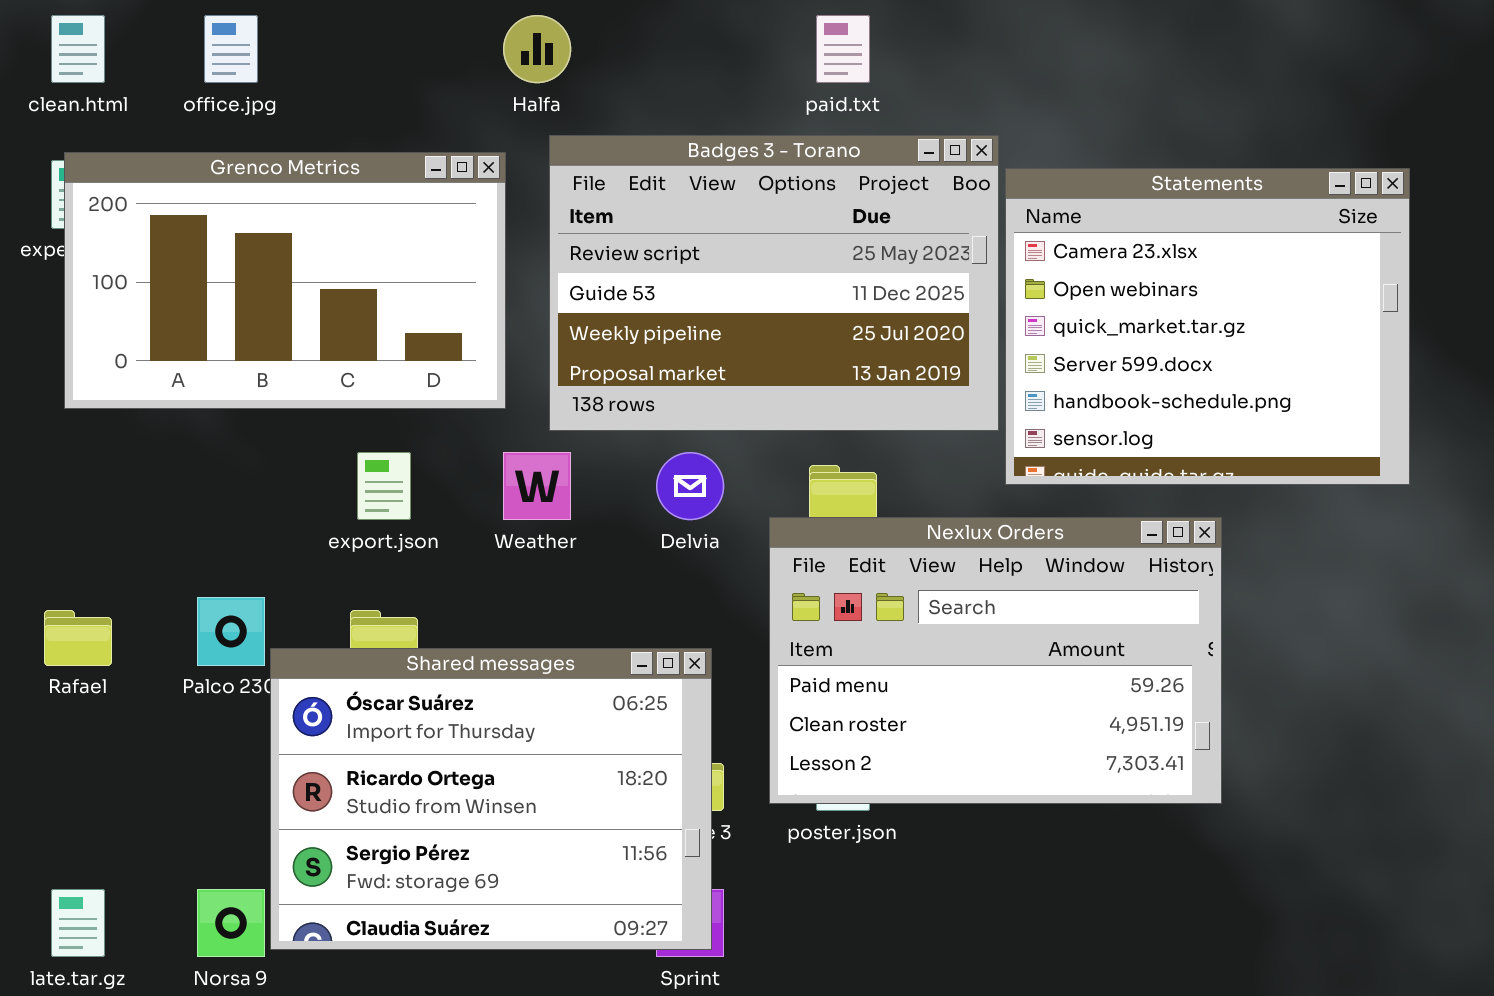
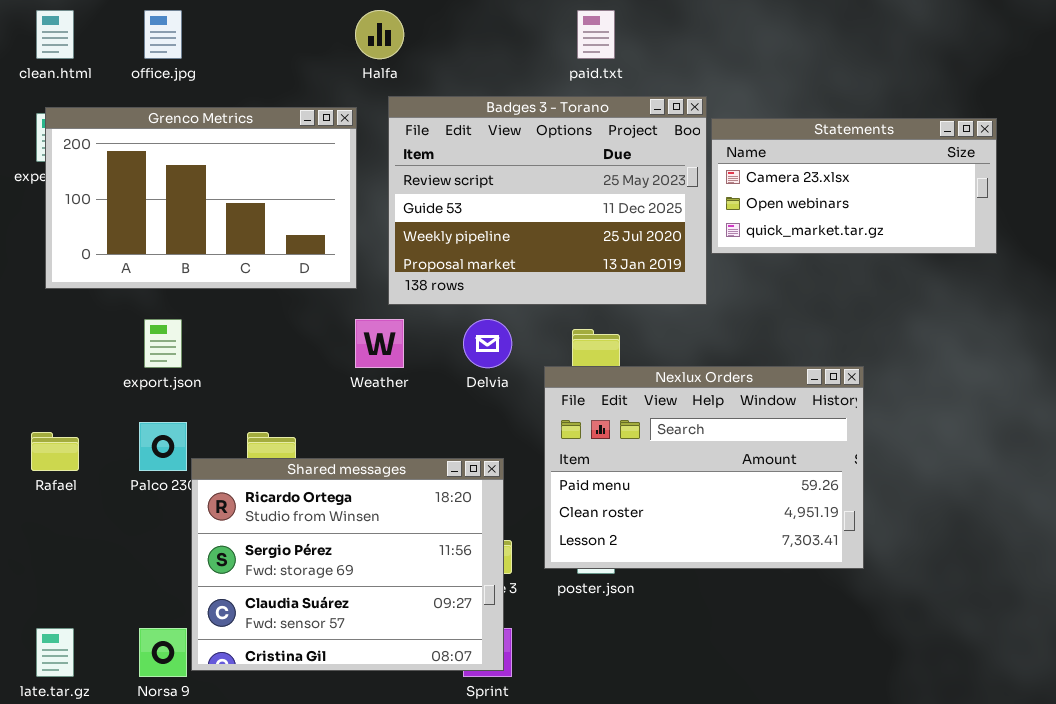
Statements: [1005,168,1410,485] -> [711,118,997,254], resized
export.json: [357,452,411,520] -> [144,319,182,368], moved
Shared messages: [270,648,712,950] -> [191,458,504,671], scrolled down 1 row

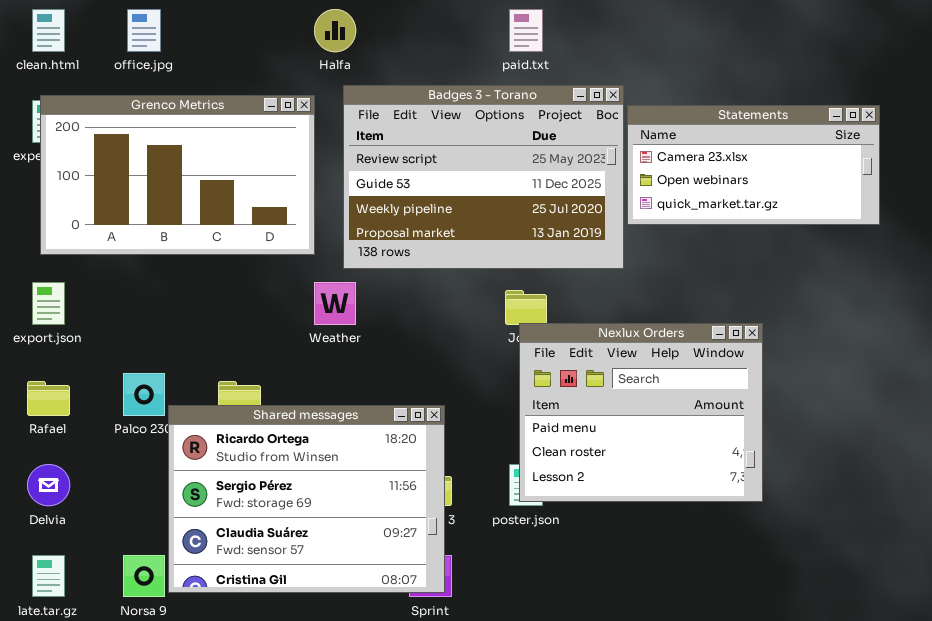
export.json: [144,319,182,368] -> [32,282,65,325], moved
Delvia: [463,319,512,368] -> [27,464,70,506], moved
Nexlux Orders: [544,366,864,569] -> [519,323,763,502], resized

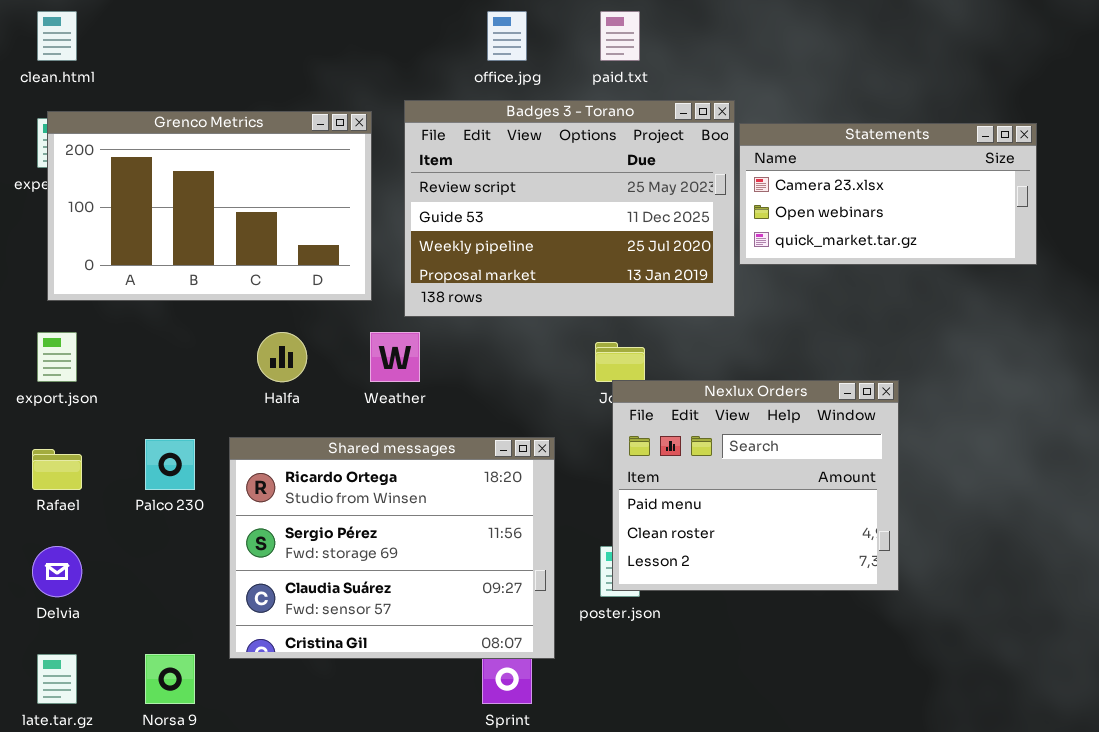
office.jpg: [127,9,161,52] -> [487,11,527,61], moved
Halfa: [314,9,356,52] -> [257,332,307,382], moved
Shared messages: [168,405,445,593] -> [229,437,555,659], moved

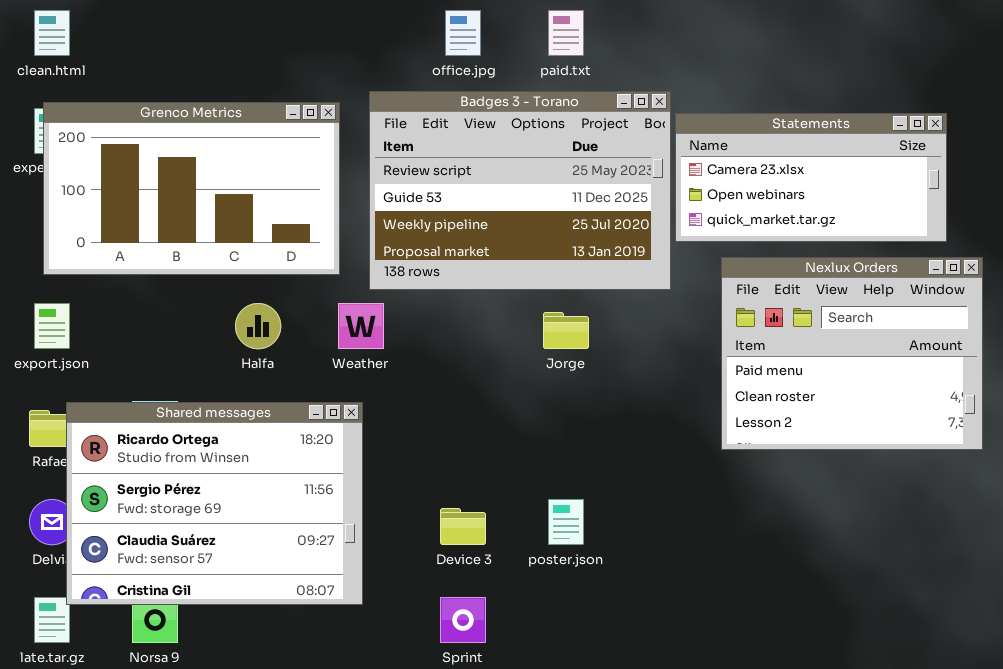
Nexlux Orders: [612,380,899,591] -> [721,257,983,450], moved
Shared messages: [229,437,555,659] -> [66,402,363,605], moved

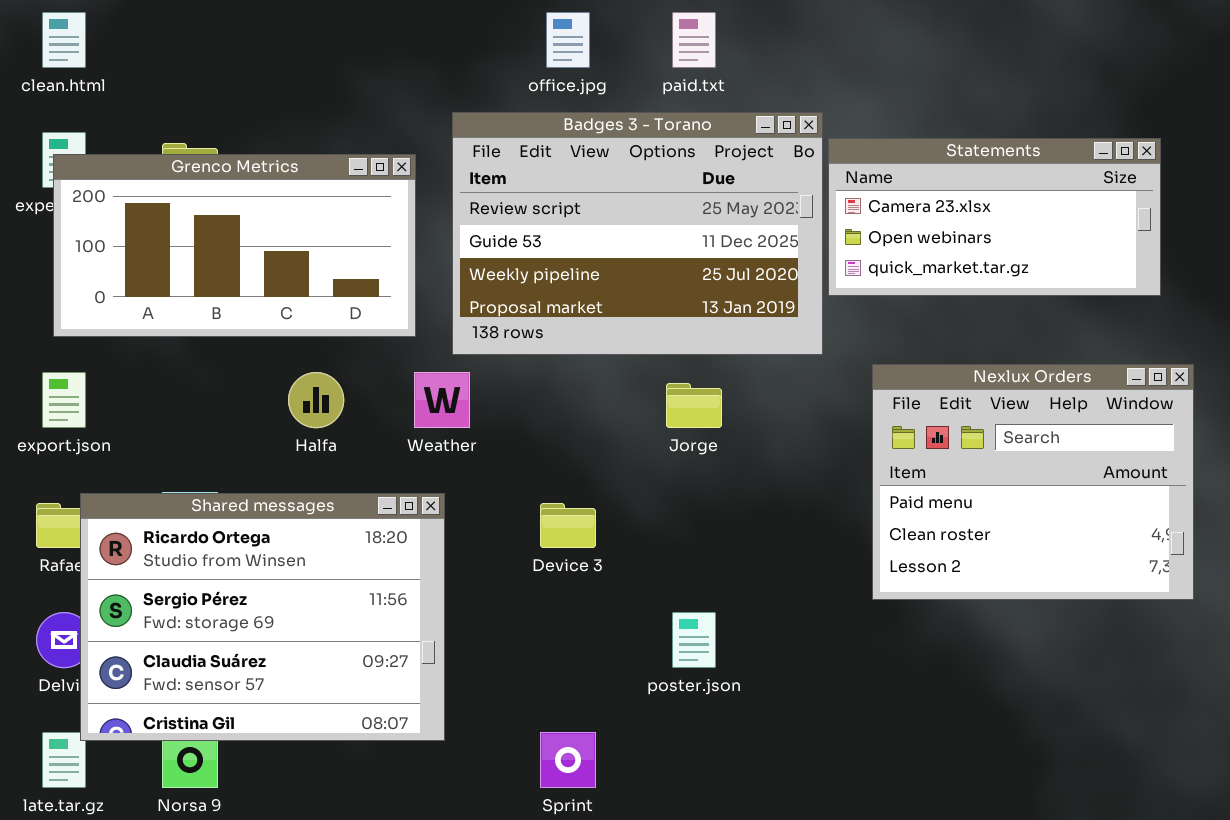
Grenco Metrics: [43,102,340,275] -> [53,154,416,337], resized
Nexlux Orders: [721,257,983,450] -> [872,364,1194,600], moved
Device 3: [440,508,486,545] -> [540,503,596,548], moved

